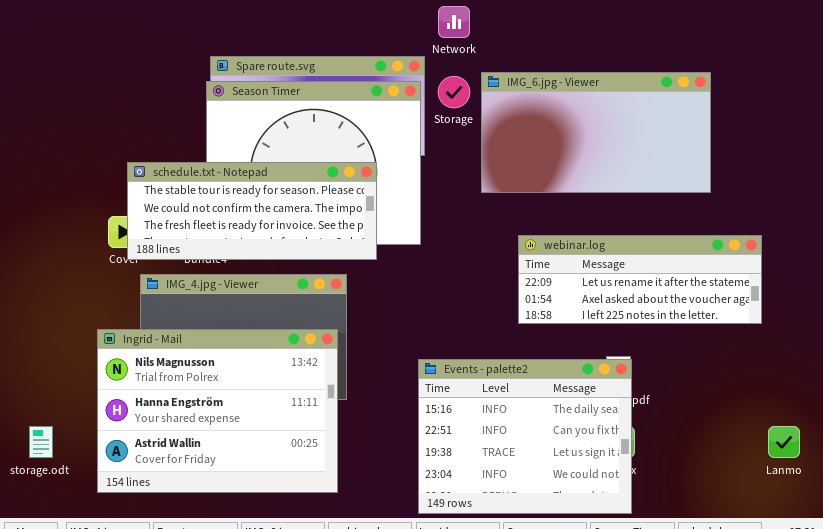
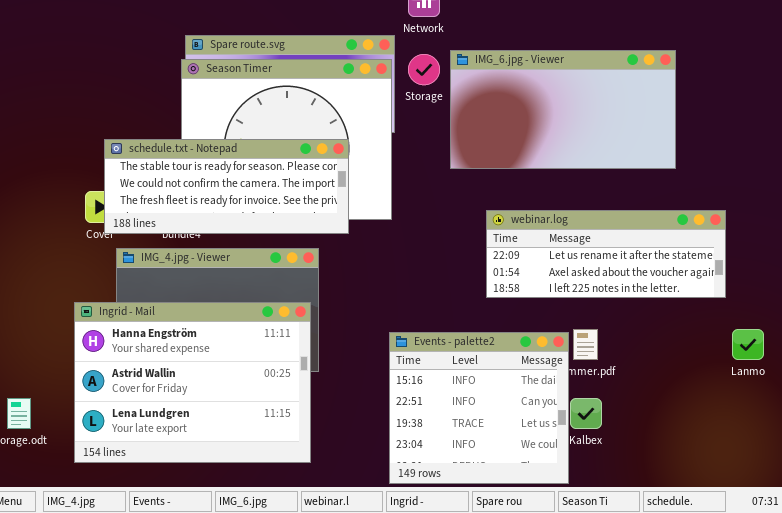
Ingrid - Mail: [97,329,338,493] -> [74,302,311,463], scrolled down 1 row
Events - palette2: [418,359,632,514] -> [389,332,569,484], resized
Lanmo: [768,426,800,458] -> [732,329,764,360], moved

